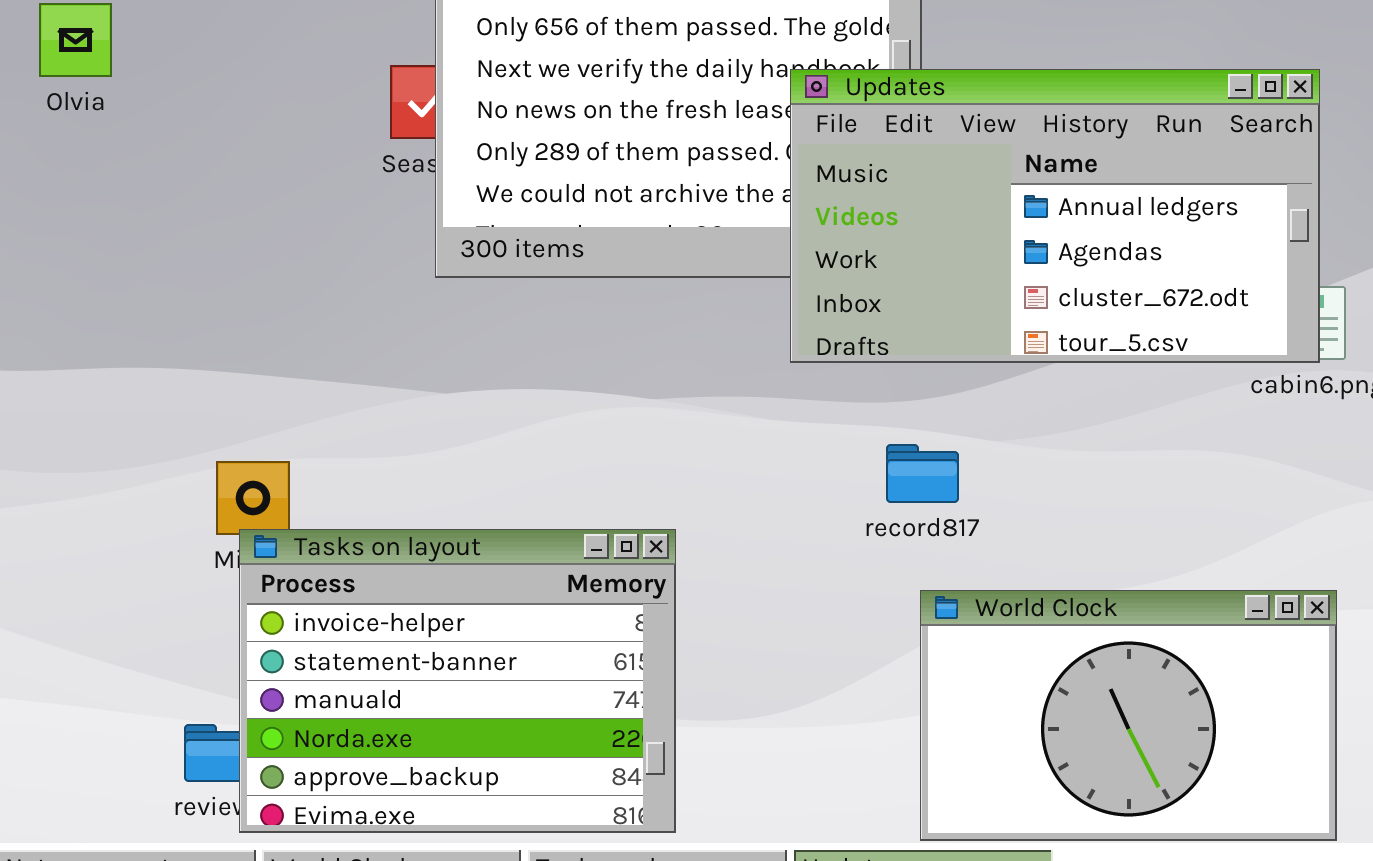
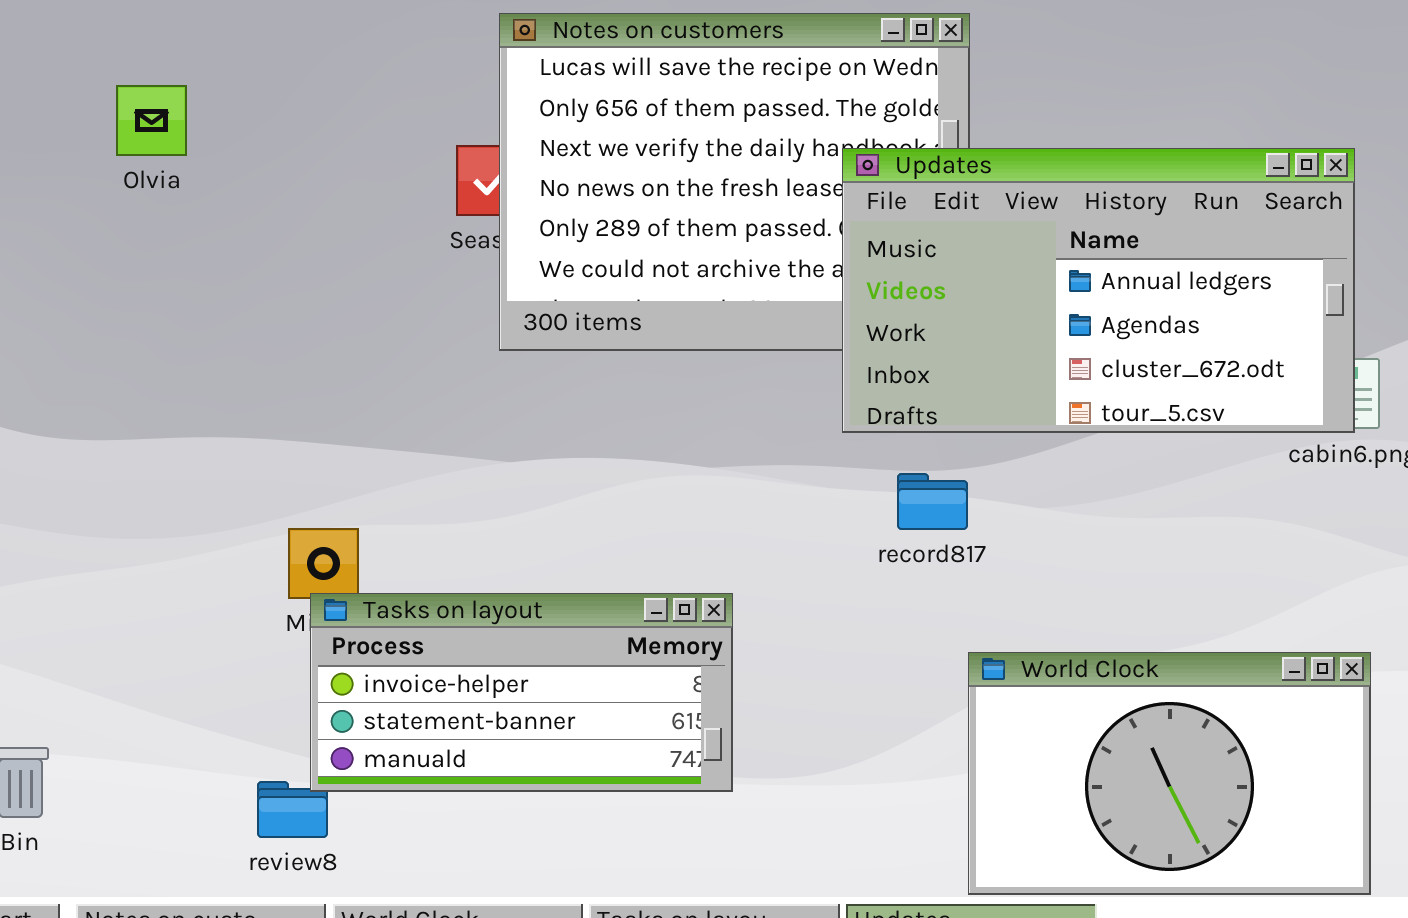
record817: [886,444,959,503] -> [897,473,968,530], moved
Tasks on layout: [239,529,676,833] -> [310,593,733,792], resized

